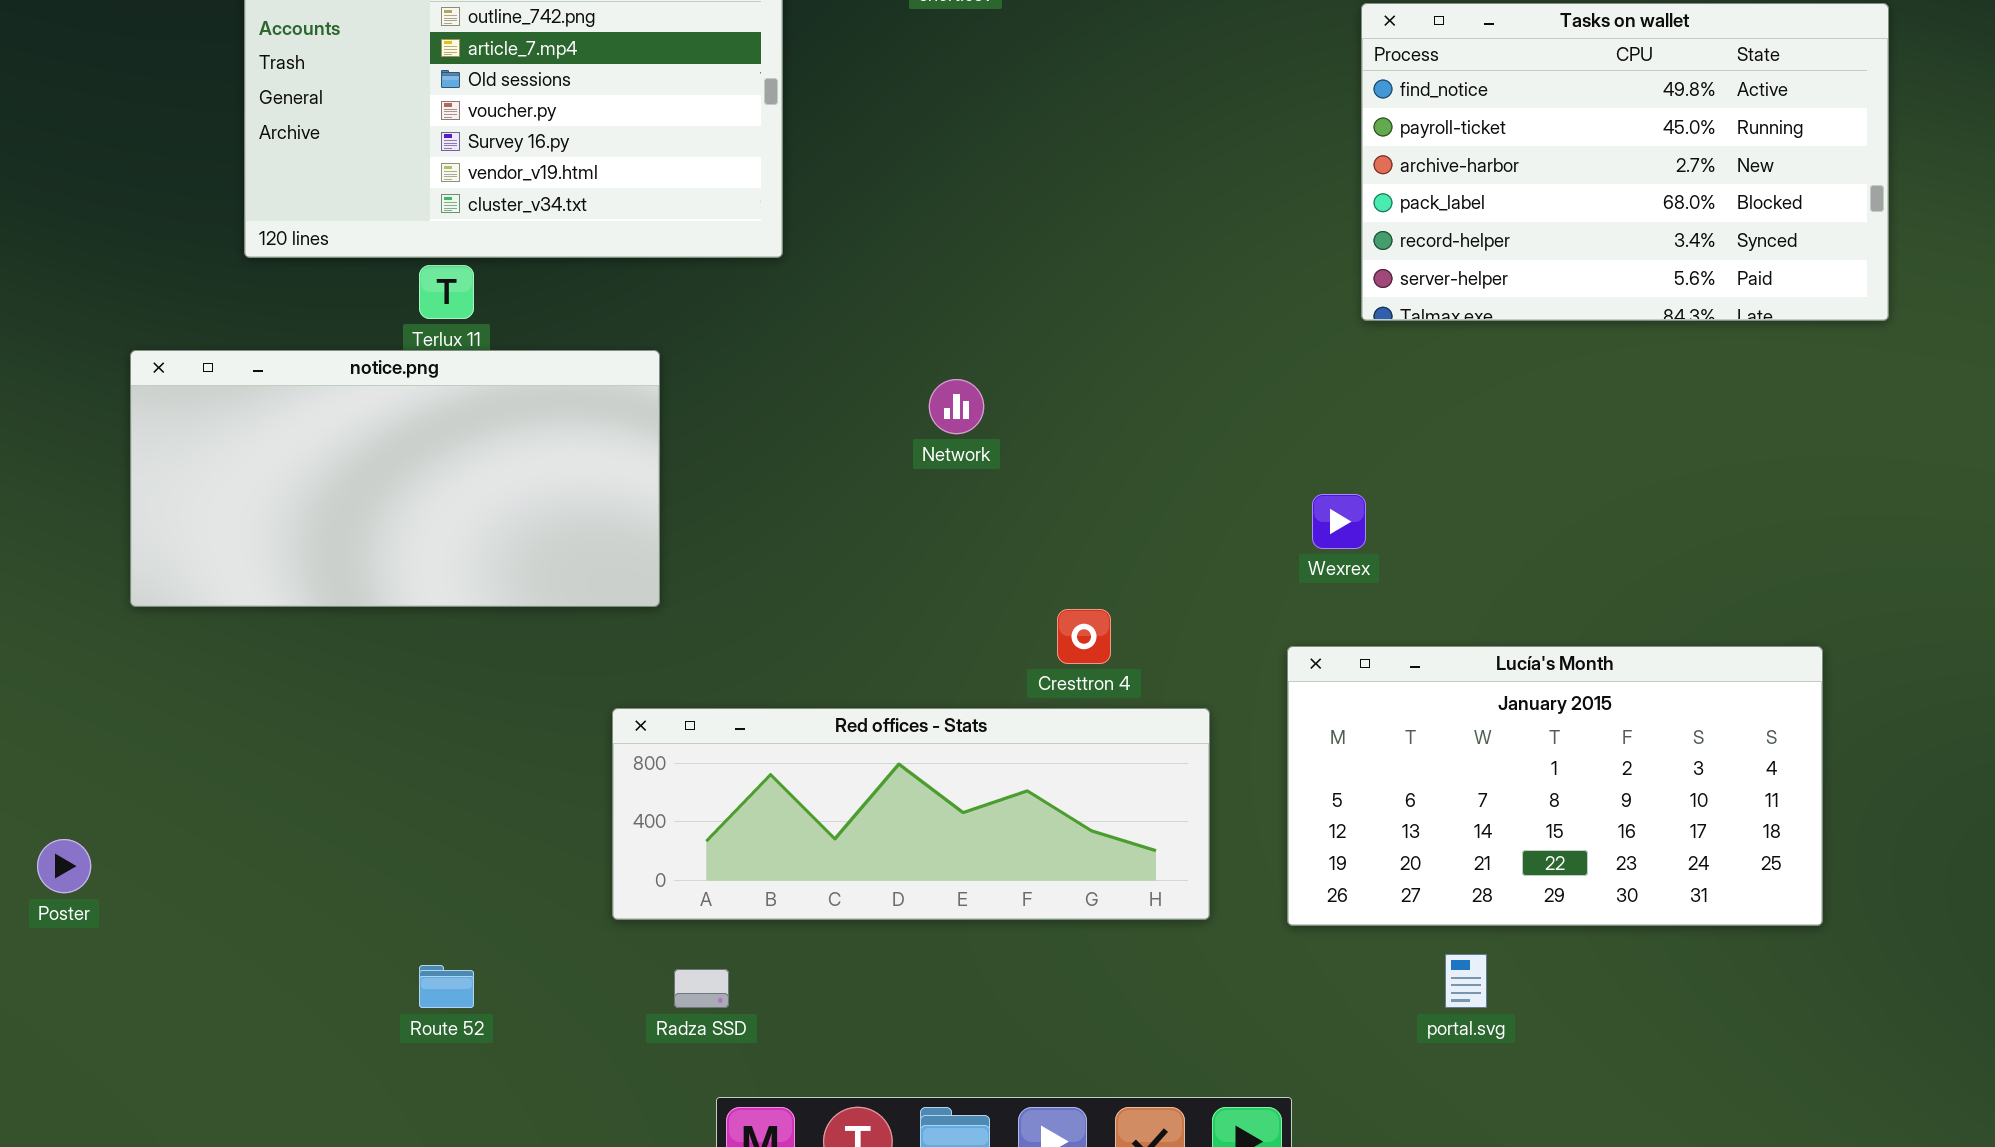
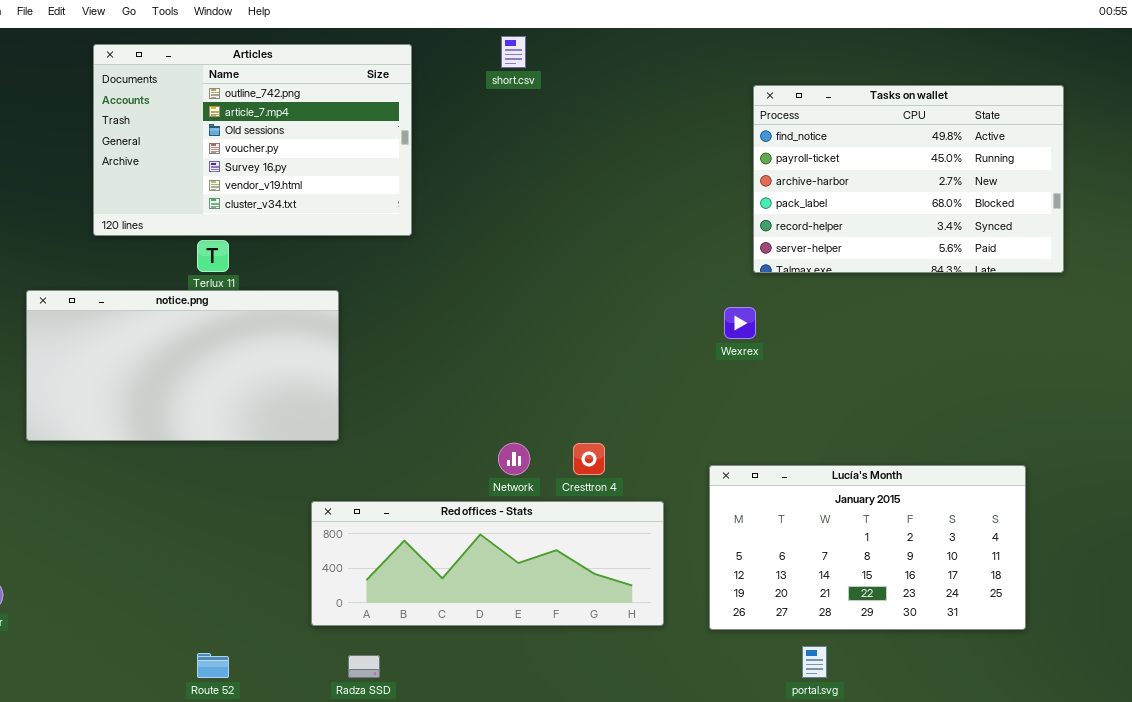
Network: [929,379,984,434] -> [498,443,530,475], moved
Wexrex: [1312,494,1366,549] -> [724,307,756,339], moved

